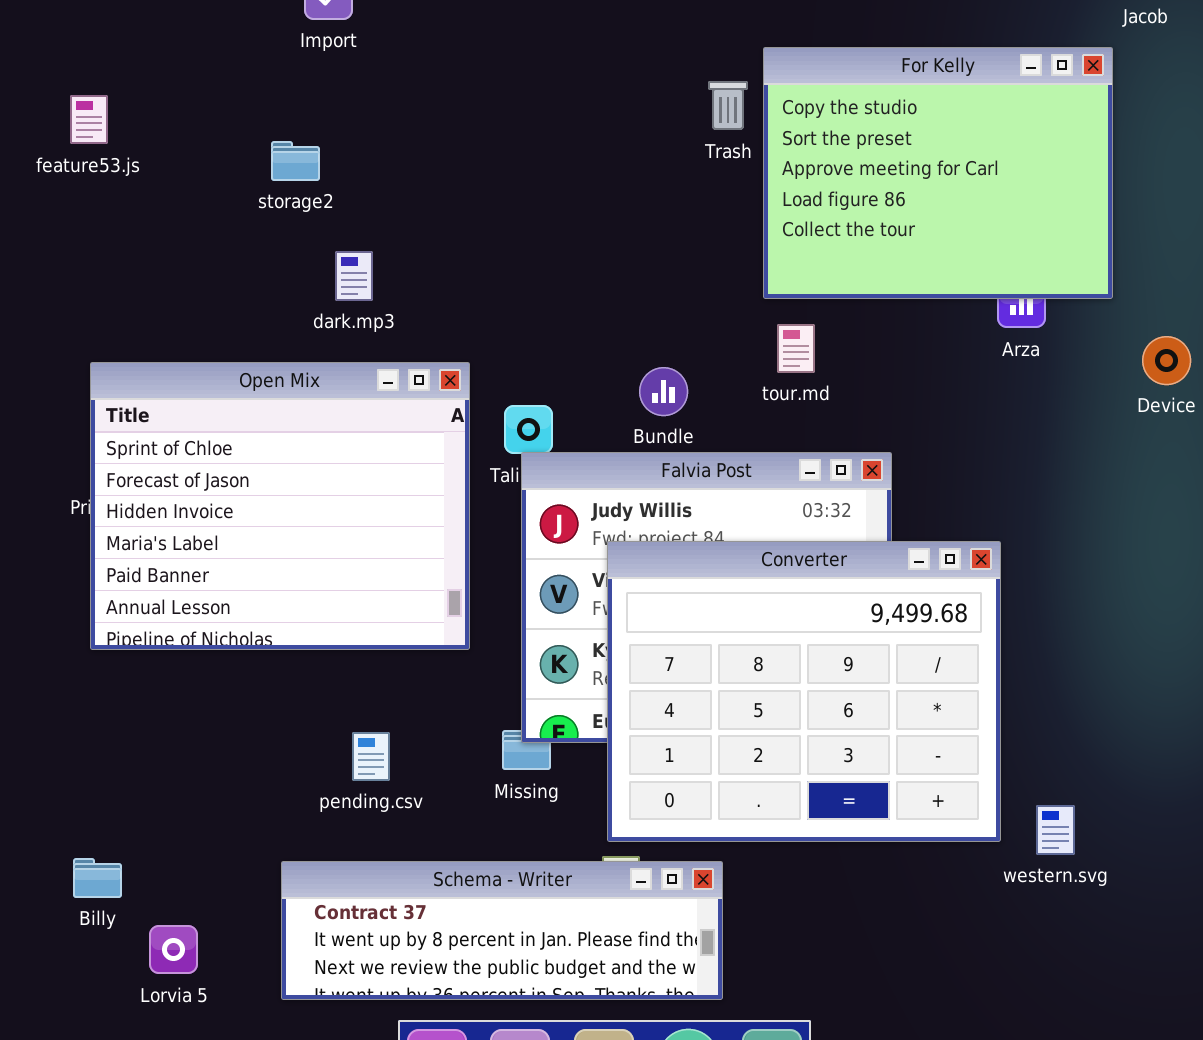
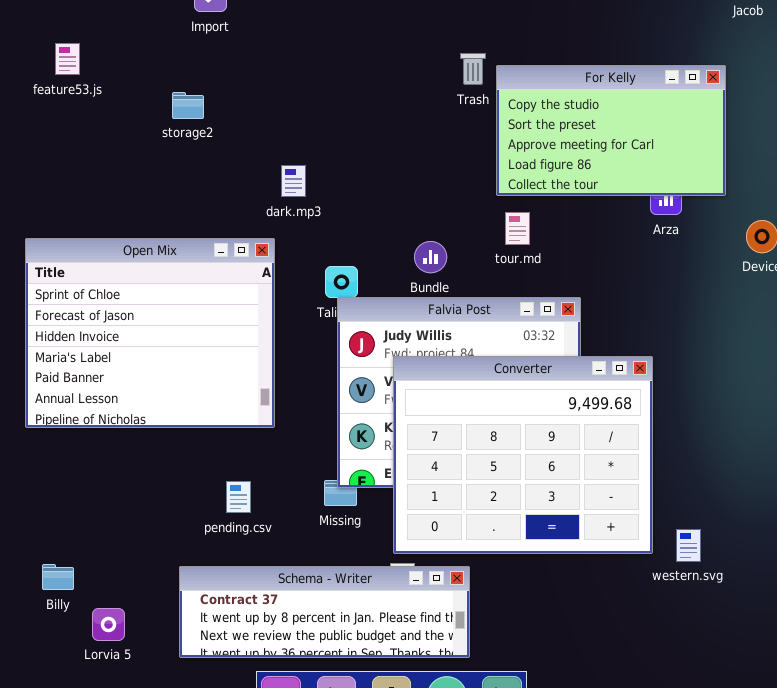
For Kelly: [763,47,1113,299] -> [496,65,726,196], resized
feature53.js: [70,95,108,144] -> [55,43,80,75], moved
dark.mp3: [335,251,373,301] -> [281,165,306,197], moved
Open Mix: [90,362,470,650] -> [25,238,275,428], moved

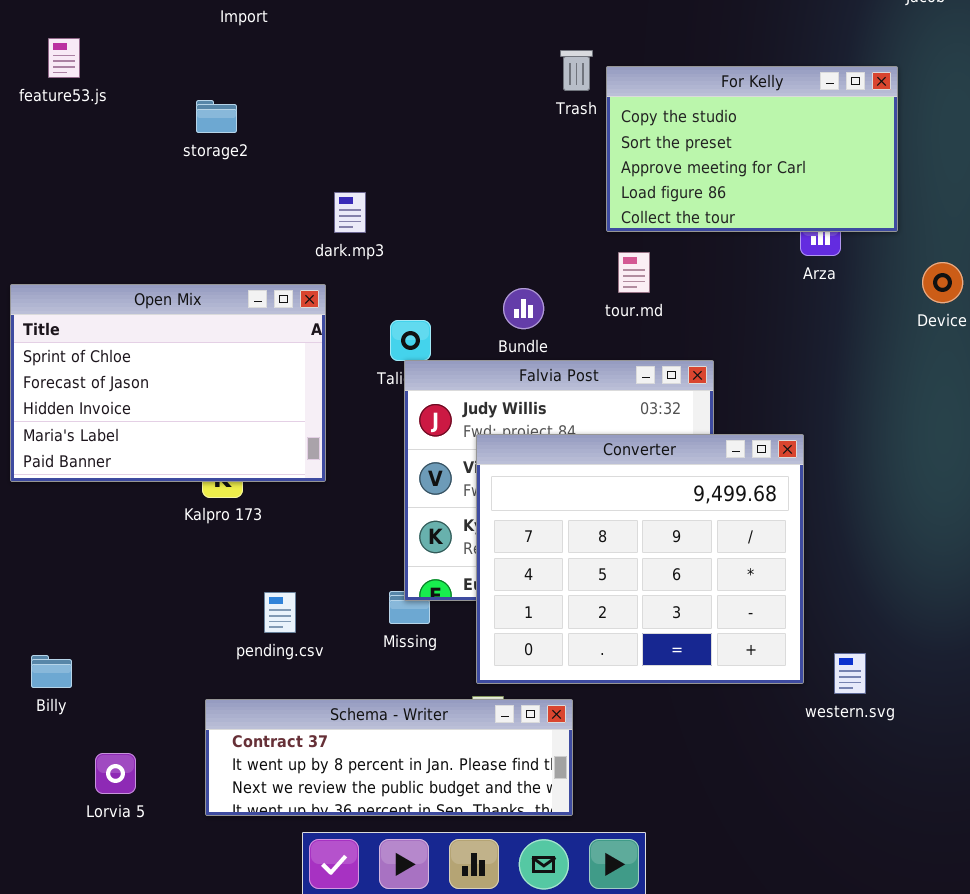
Open Mix: [25,238,275,428] -> [10,284,326,482], resized
Billy: [42,564,74,590] -> [31,655,72,688], moved

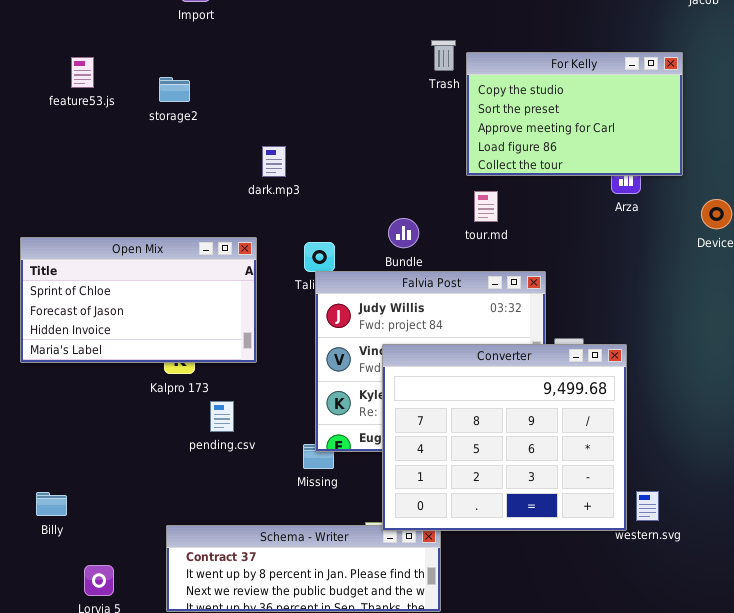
feature53.js: [48,38,80,78] -> [71,57,94,88], moved
Open Mix: [10,284,326,482] -> [20,237,257,363], resized
Converter: [476,434,804,684] -> [382,344,627,531], moved
pending.csv: [264,592,296,633] -> [210,401,234,432], moved

